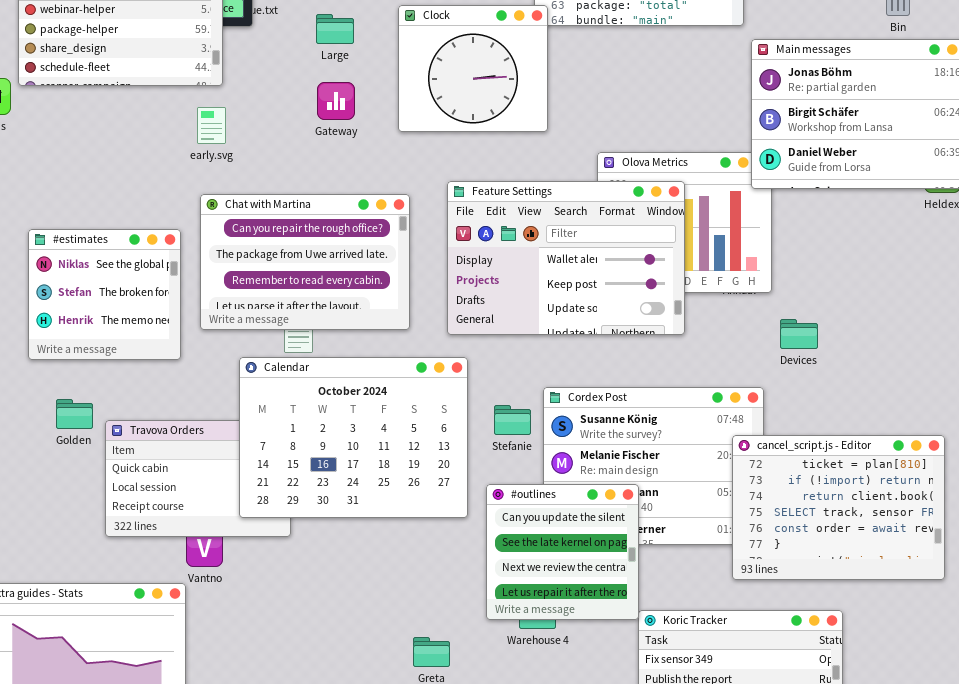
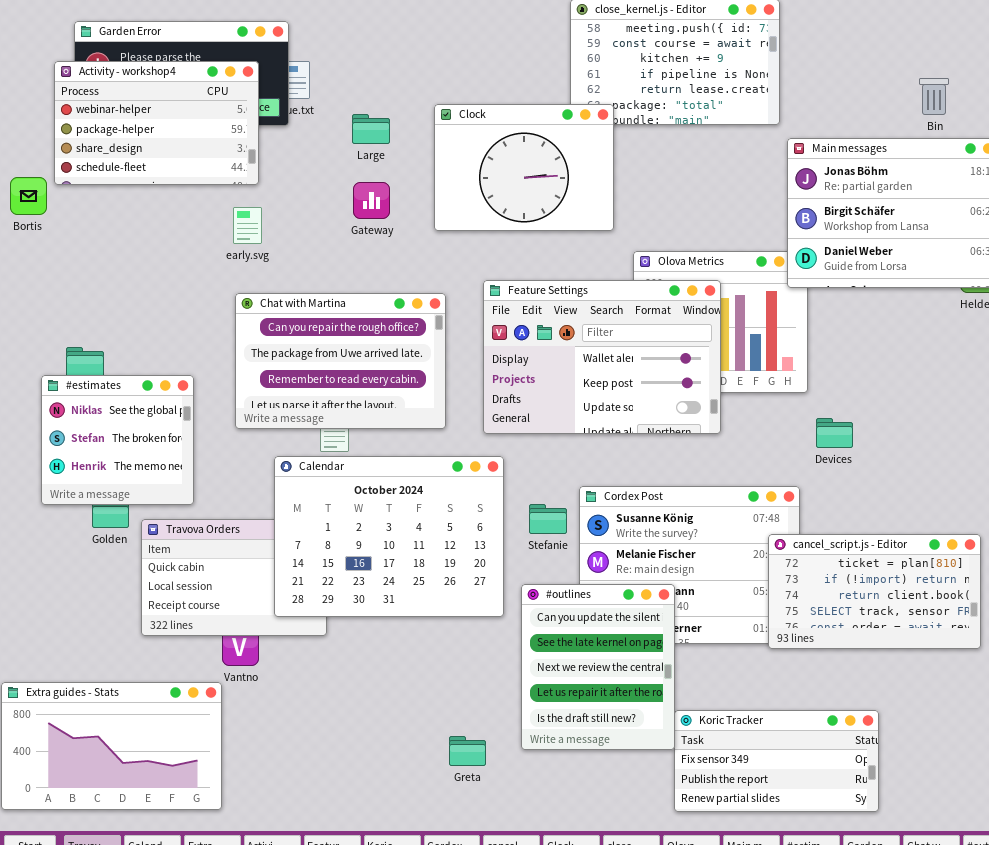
Clock: [398,5,548,132] -> [434,104,614,231], resized
#estimates: [28,229,181,360] -> [41,375,194,505], moved
cancel_script.js - Editor: [732,435,945,580] -> [768,534,981,649], resized
#outlines: [486,484,639,620] -> [521,584,675,750], resized

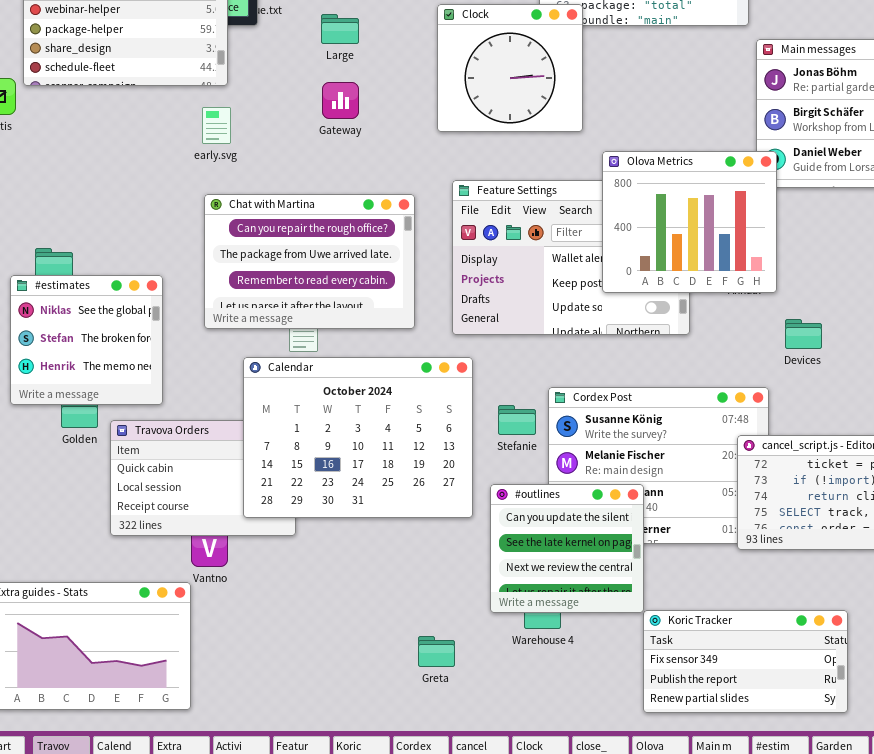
Clock: [434,104,614,231] -> [437,4,583,132], resized
Olova Metrics: [633,251,808,393] -> [602,151,777,293], raised
#outlines: [521,584,675,750] -> [490,484,644,613], resized

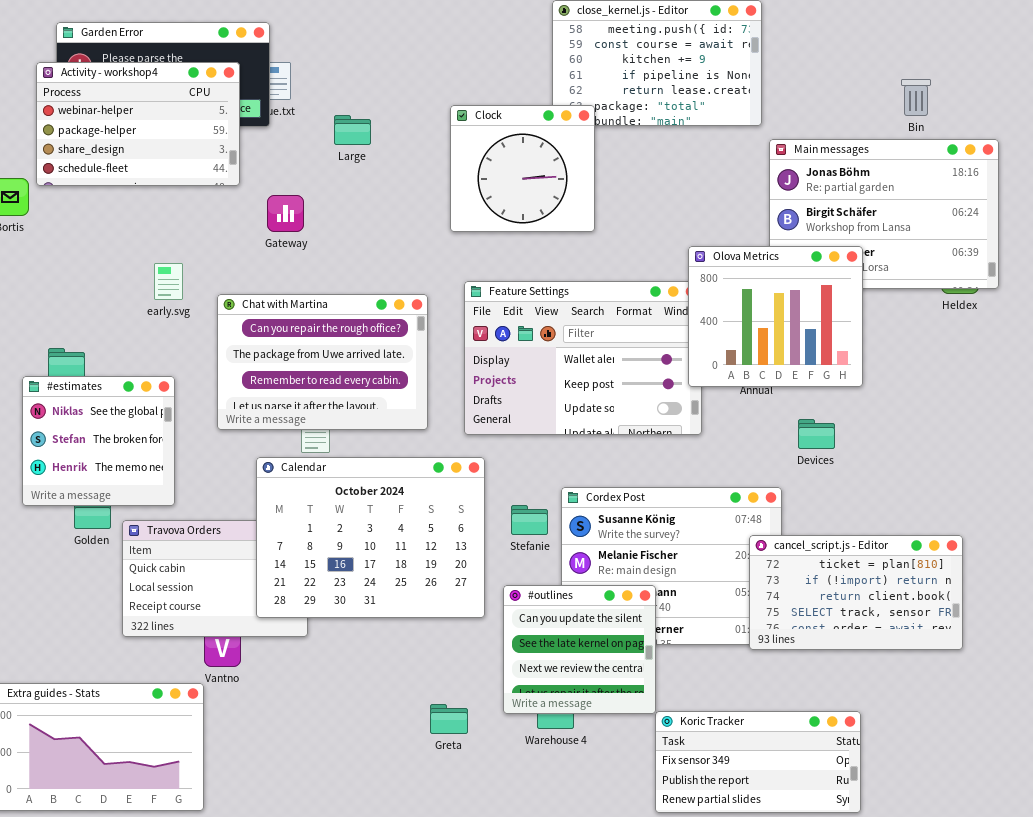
Gateway: [322,82,359,119] -> [267,195,304,232], moved
early.svg: [202,107,231,144] -> [154,263,183,300], moved
Olova Metrics: [602,151,777,293] -> [688,246,863,387], moved
Greta: [418,636,455,667] -> [430,704,468,734], moved

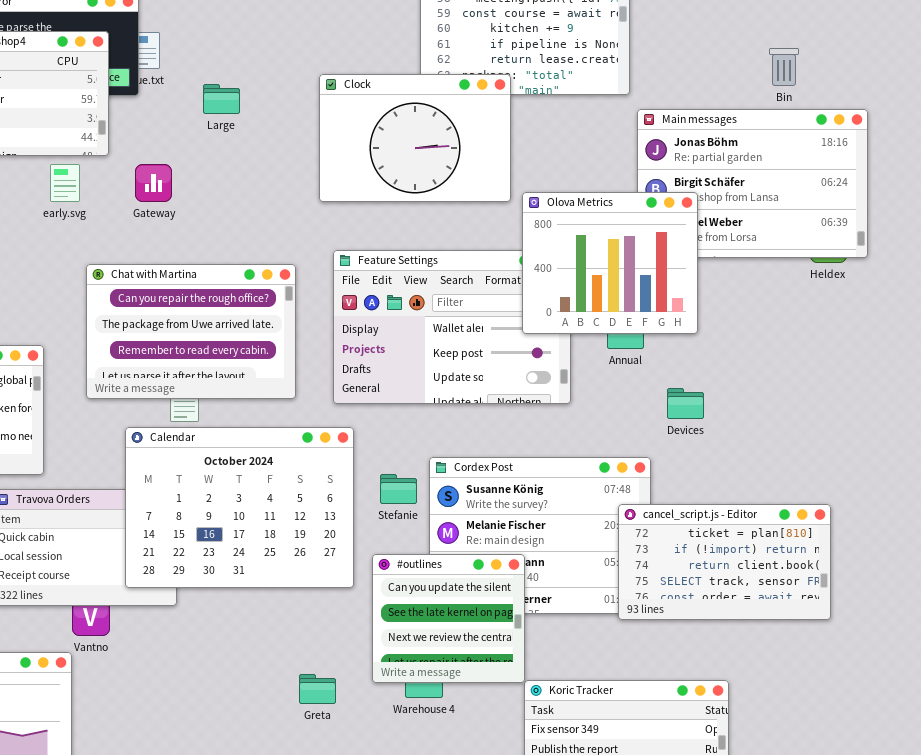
Clock: [450,105,595,232] -> [319,74,511,202], resized
Olova Metrics: [688,246,863,387] -> [522,192,698,334], moved
early.svg: [154,263,183,300] -> [50,164,80,202], moved

